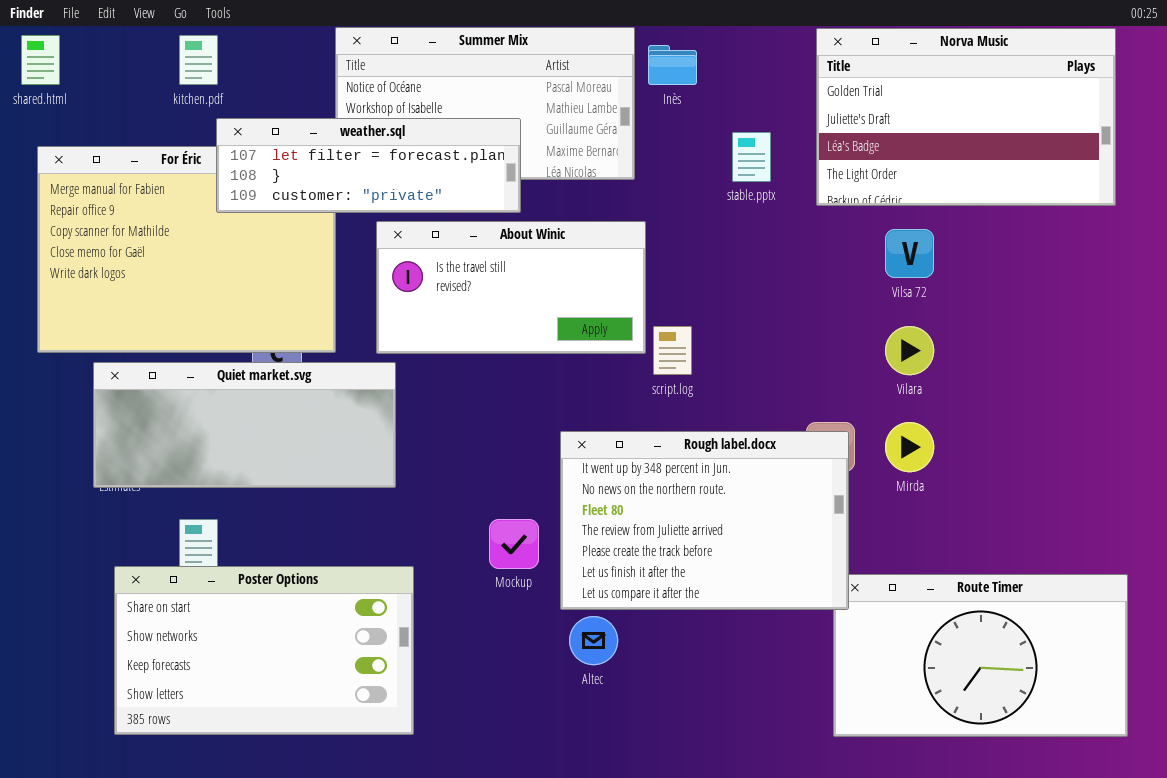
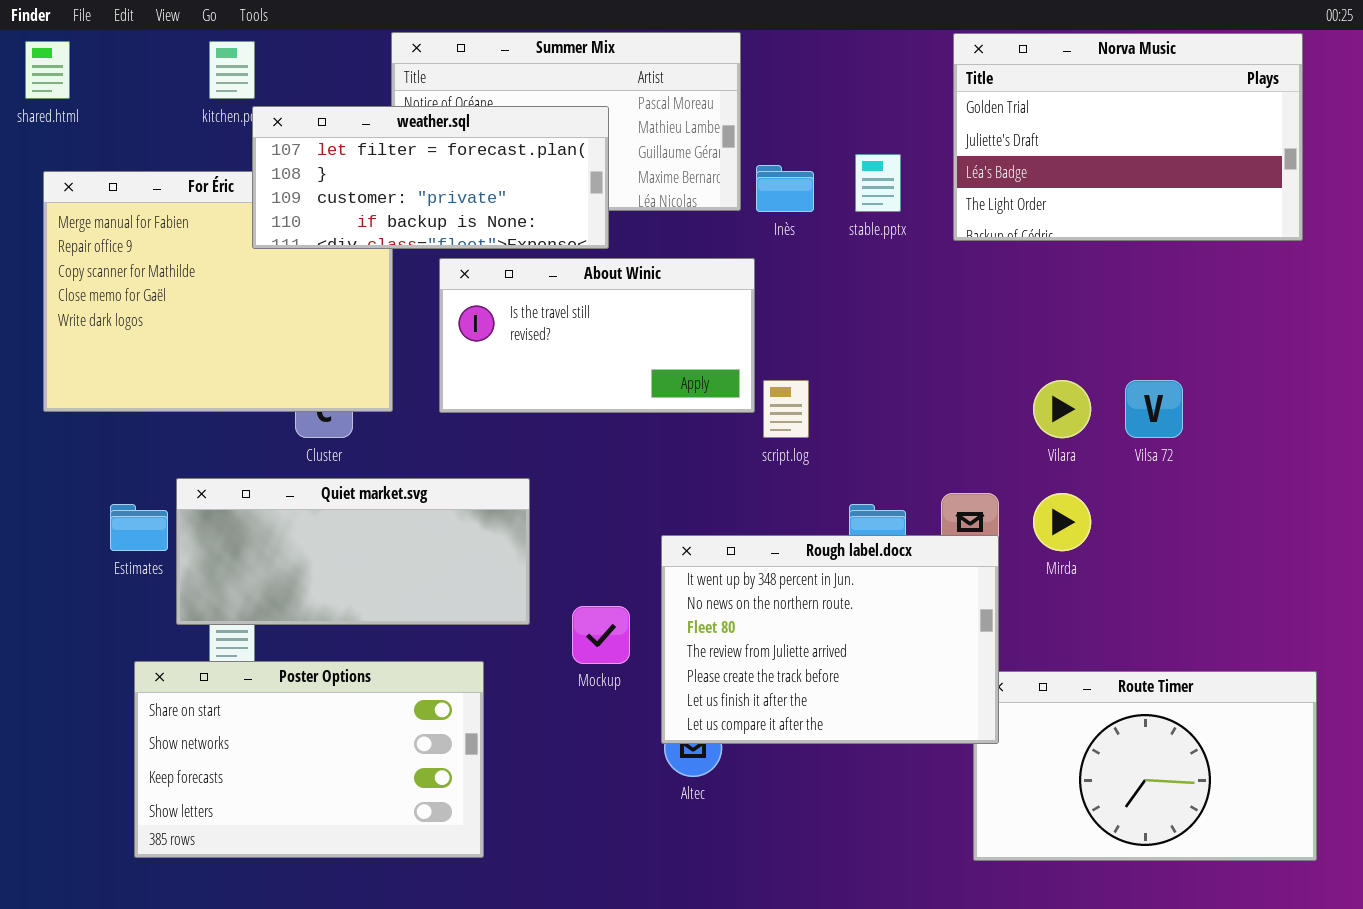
Inès: [648,45,697,85] -> [756,165,814,212], moved
weather.sql: [216,118,521,213] -> [252,106,609,249], resized
Vilsa 72: [885,229,934,278] -> [1125,380,1183,438], moved
Quiet market.svg: [93,362,396,488] -> [176,478,530,625], moved
Rough label.docx: [560,431,849,610] -> [661,535,999,744], moved

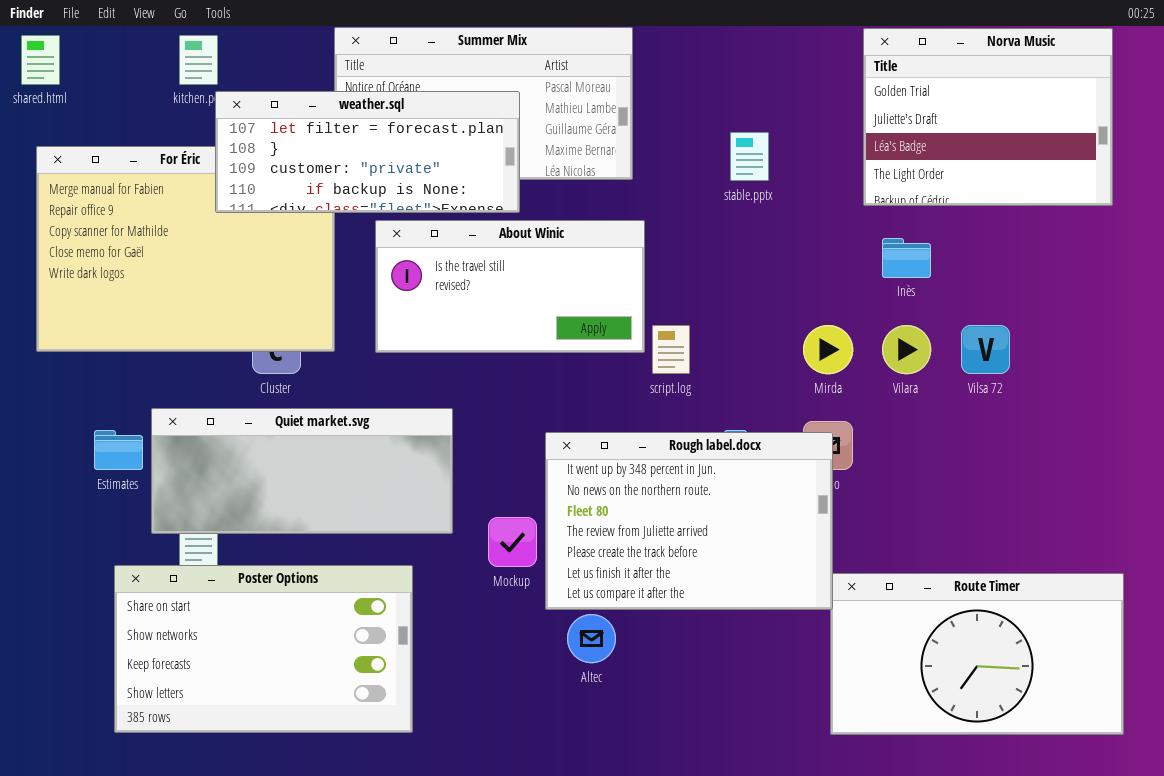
Norva Music: [953,33,1303,241] -> [863,28,1113,206], resized
Inès: [756,165,814,212] -> [882,238,931,278], moved
Mirda: [1033,493,1091,551] -> [803,325,853,374], moved
Rough label.docx: [661,535,999,744] -> [545,432,833,610], moved

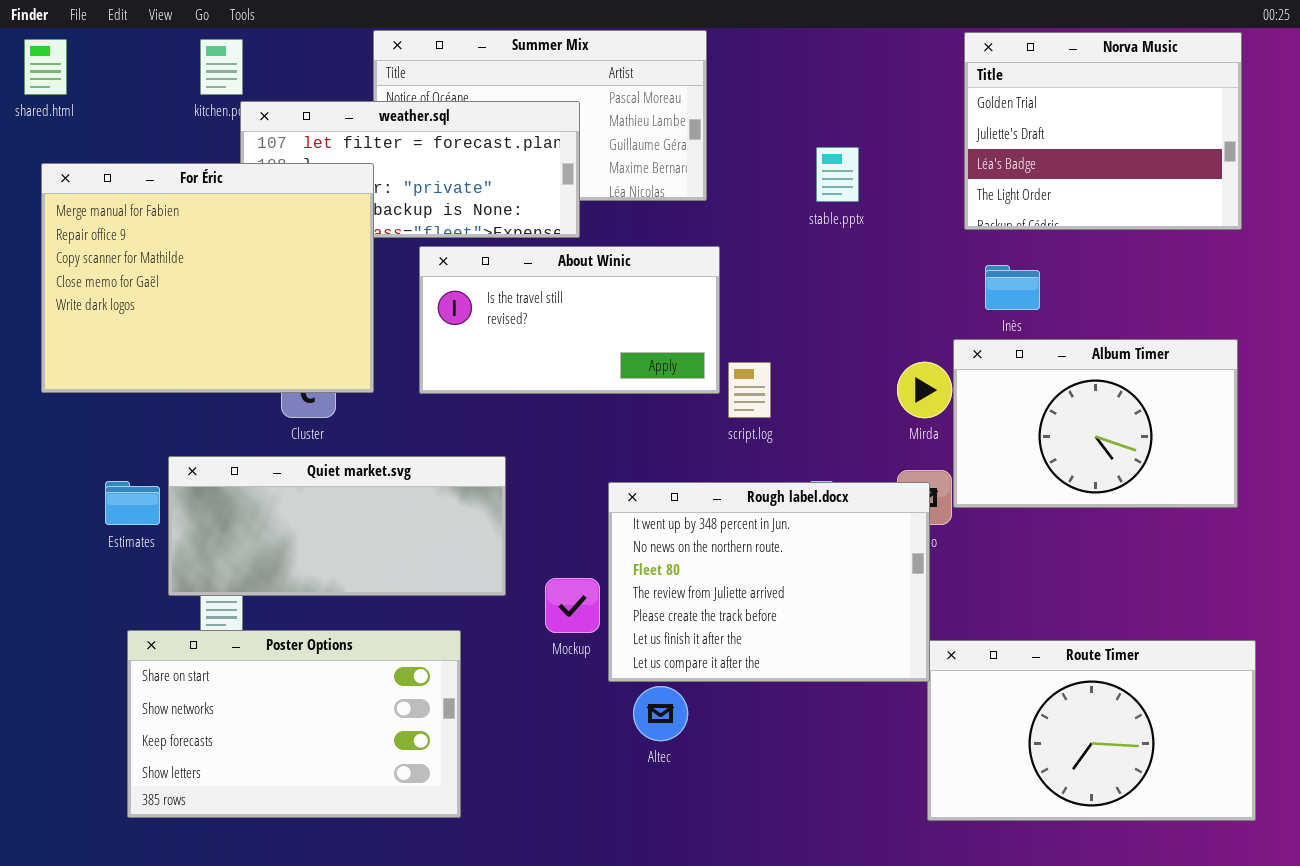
For Éric: [36,146,335,352] -> [41,163,374,393], raised
Album Timer: none -> [953,339,1238,508], opened

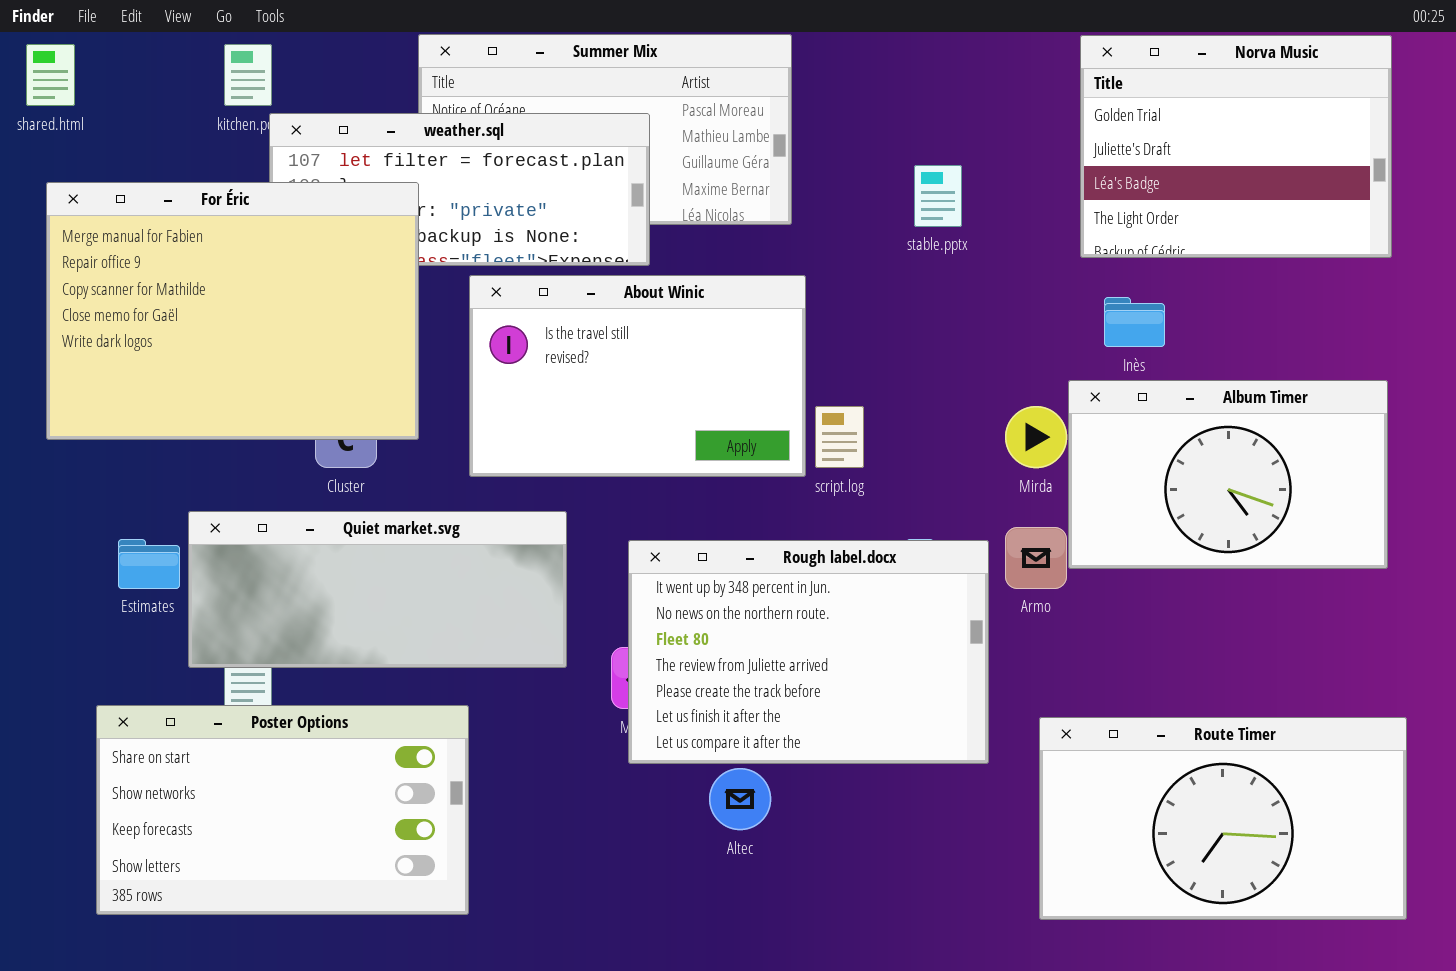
About Winic: [419,246,720,394] -> [469,275,806,477], resized
Rough label.docx: [608,482,930,682] -> [628,540,989,764], moved
Poster Options: [127,630,461,818] -> [96,705,469,915], moved

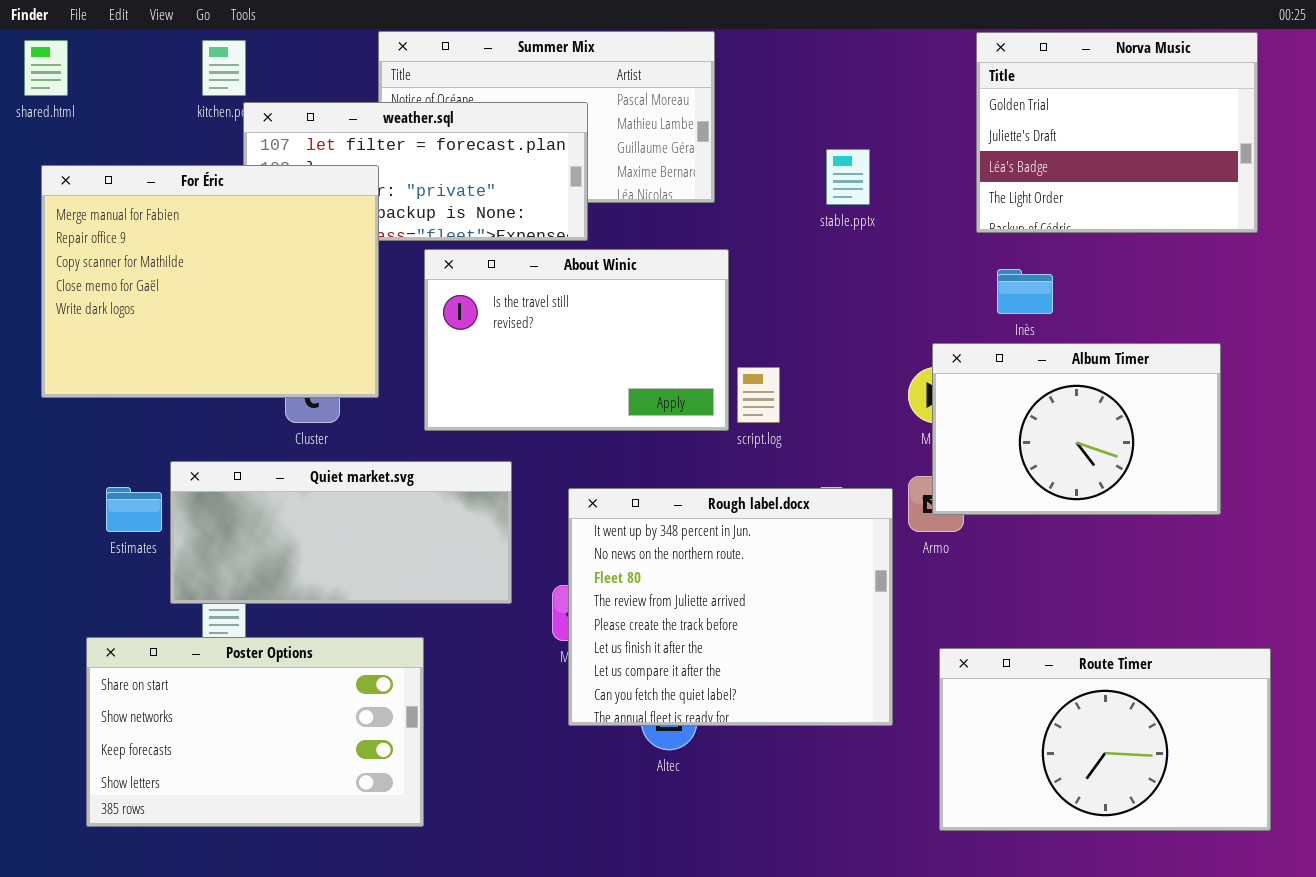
Album Timer: [1068,380,1388,569] -> [932,343,1221,515], moved
Rough label.docx: [628,540,989,764] -> [568,488,893,726], resized

